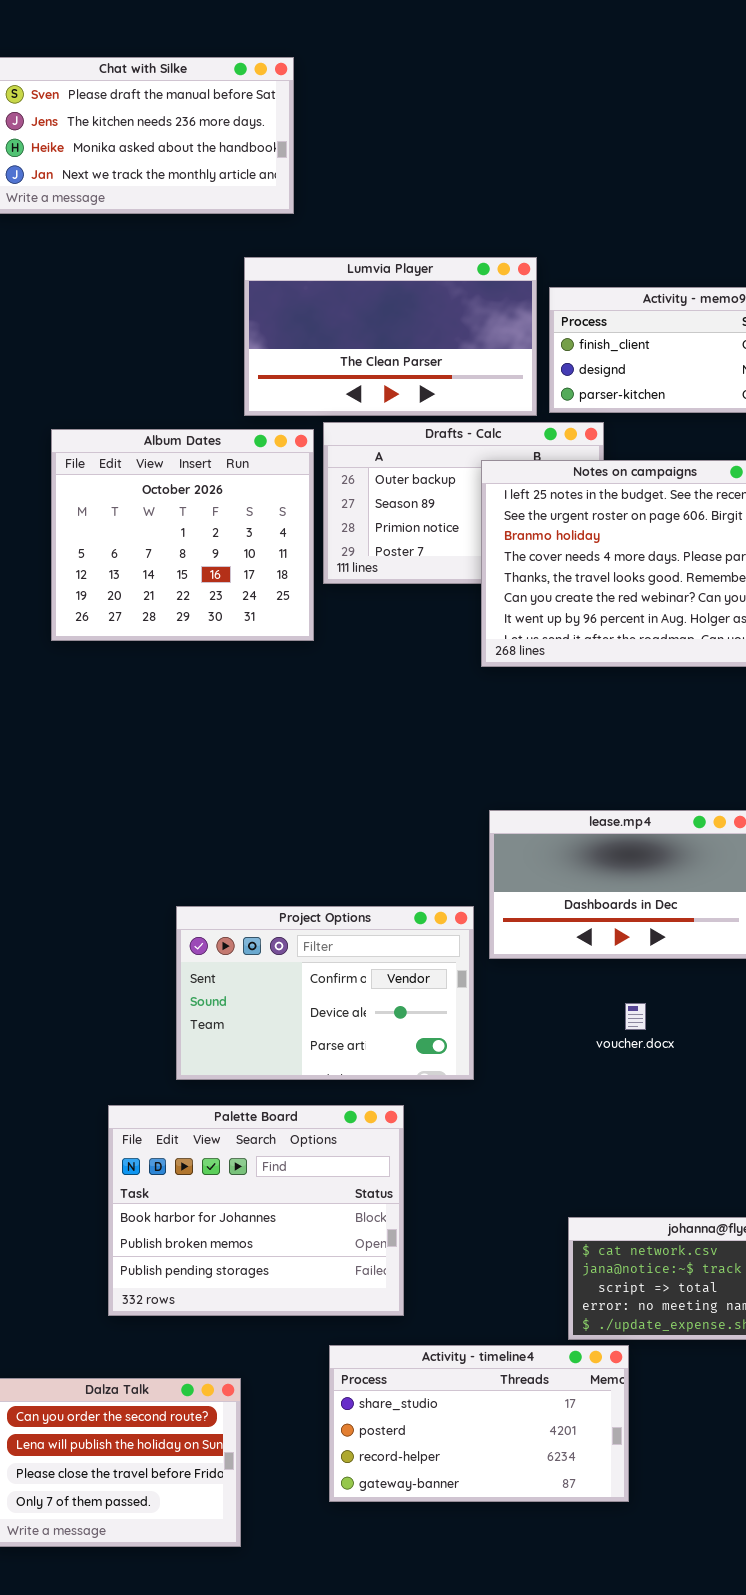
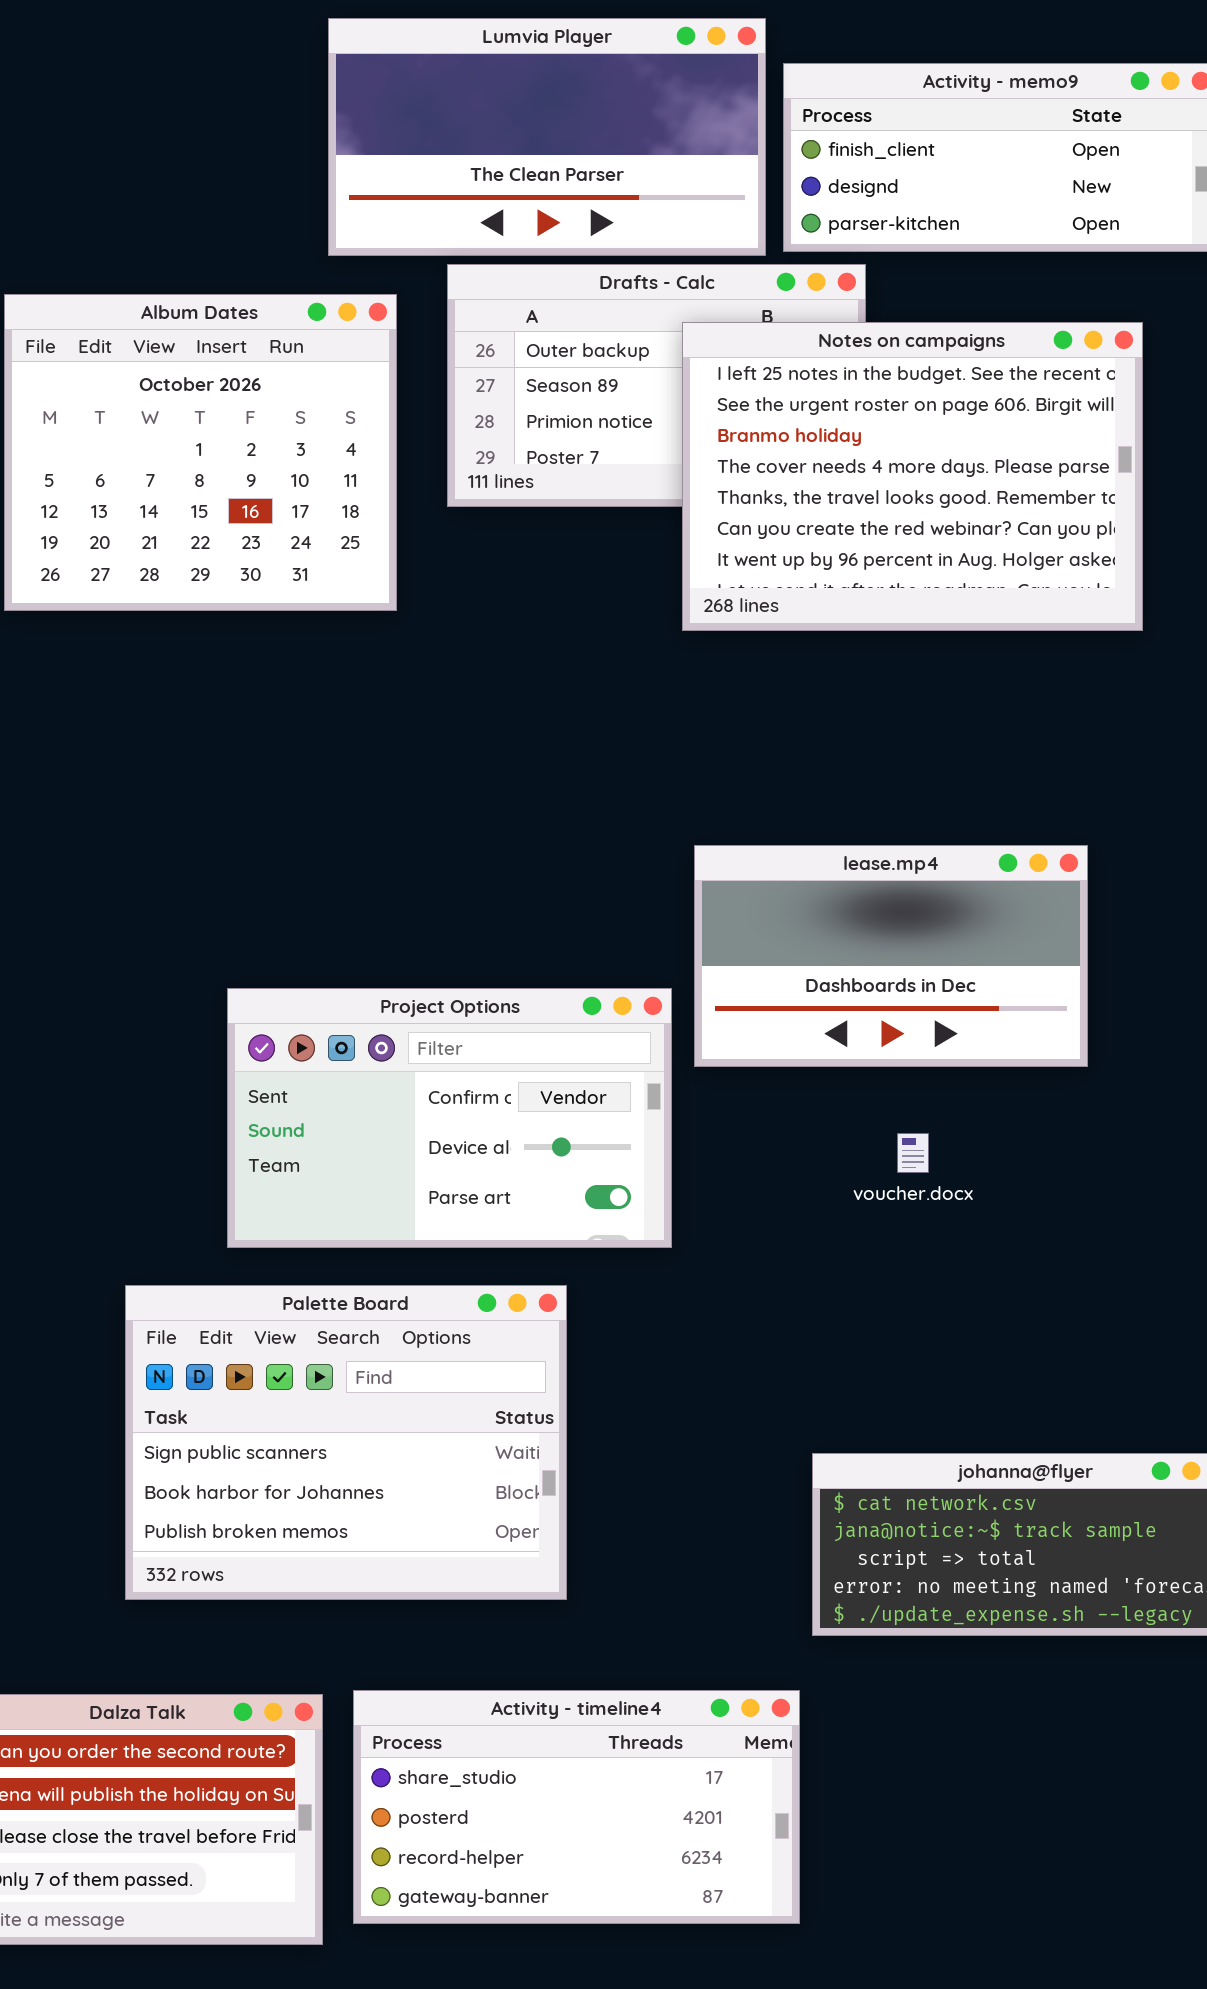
Album Dates: [51,429,314,641] -> [4,294,397,611], moved
Palette Board: [108,1105,404,1316] -> [125,1285,567,1600], scrolled up 1 row
Activity - timeline4: [329,1345,629,1502] -> [353,1690,800,1924], moved

